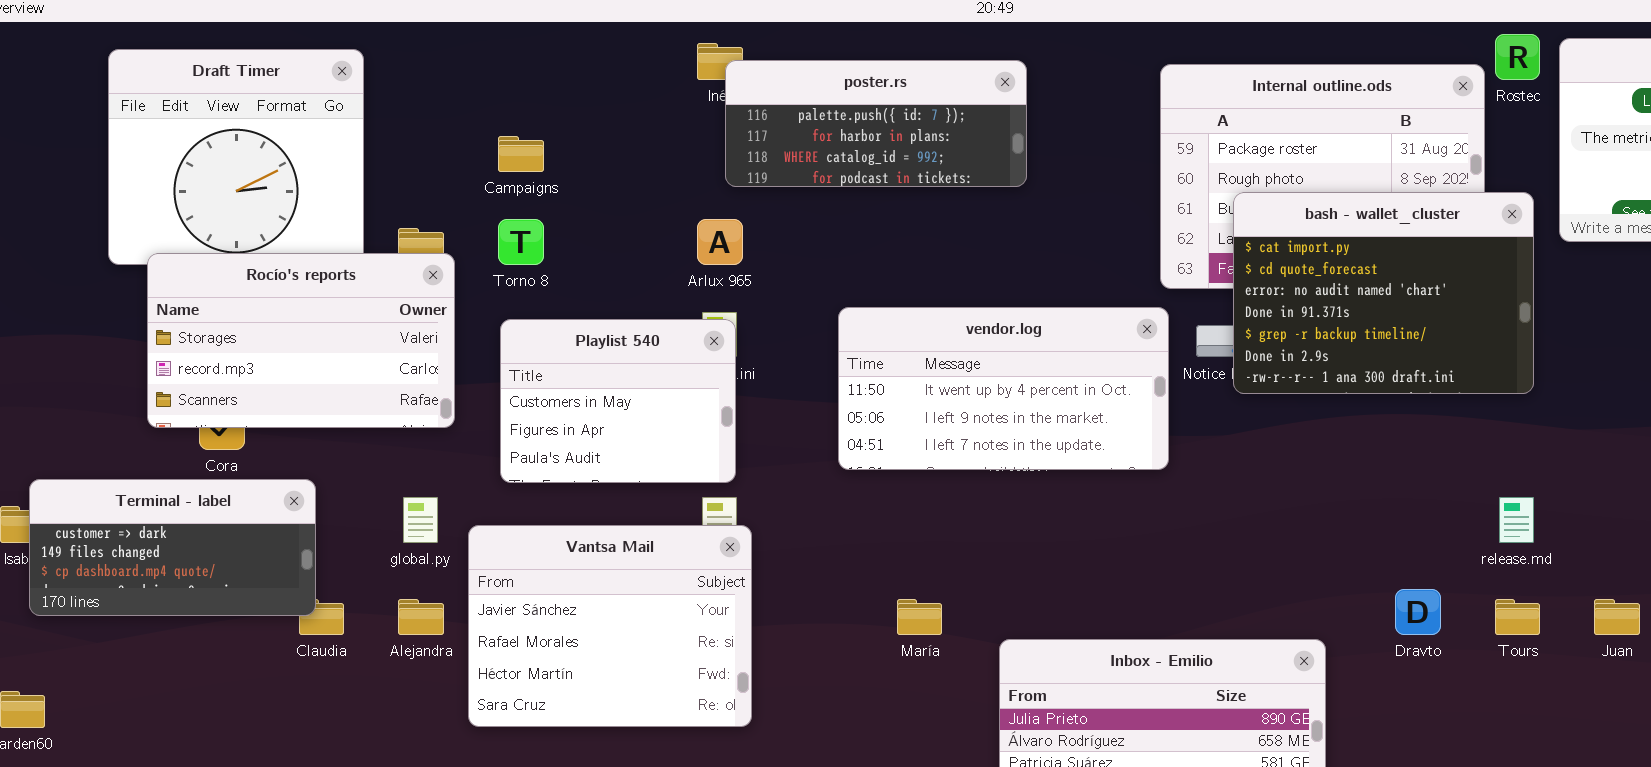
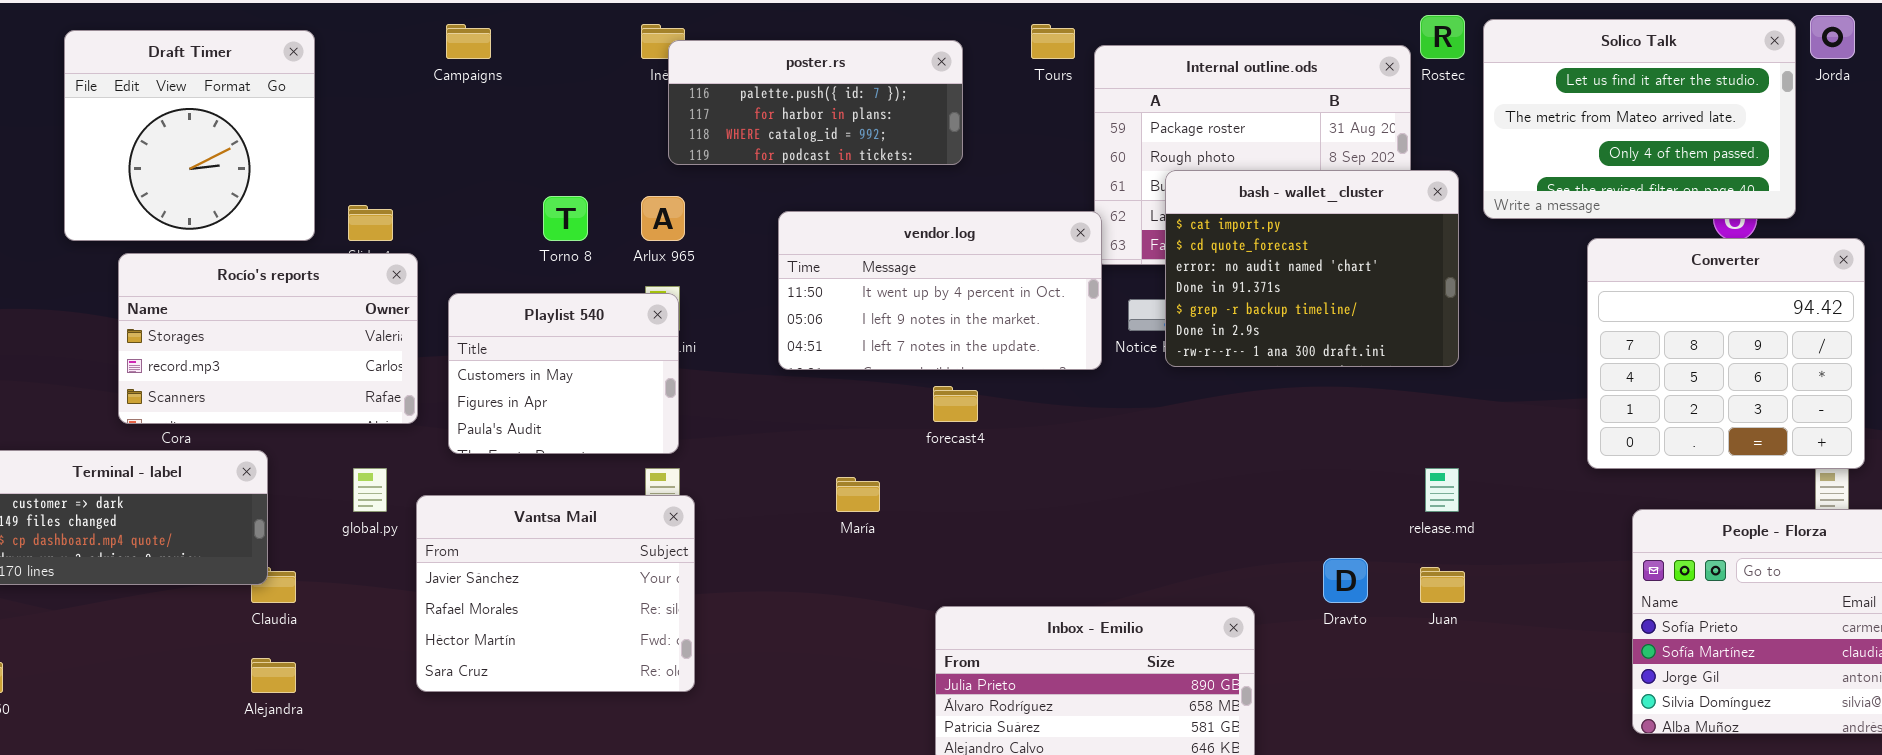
Campaigns: [498,136,544,172] -> [446,24,491,59], moved
Torno 8: [498,219,544,265] -> [543,196,588,241], moved
Rocío's reports: [147,253,455,428] -> [118,253,418,424], moved
vendor.log: [838,307,1169,470] -> [778,211,1102,370], moved
Alejandra: [398,599,444,635] -> [251,658,296,693], moved
María: [897,599,942,635] -> [836,477,880,512], moved
Tours: [1495,599,1540,635] -> [1031,24,1075,59], moved
Juan: [1594,599,1640,635] -> [1420,567,1465,603], moved

